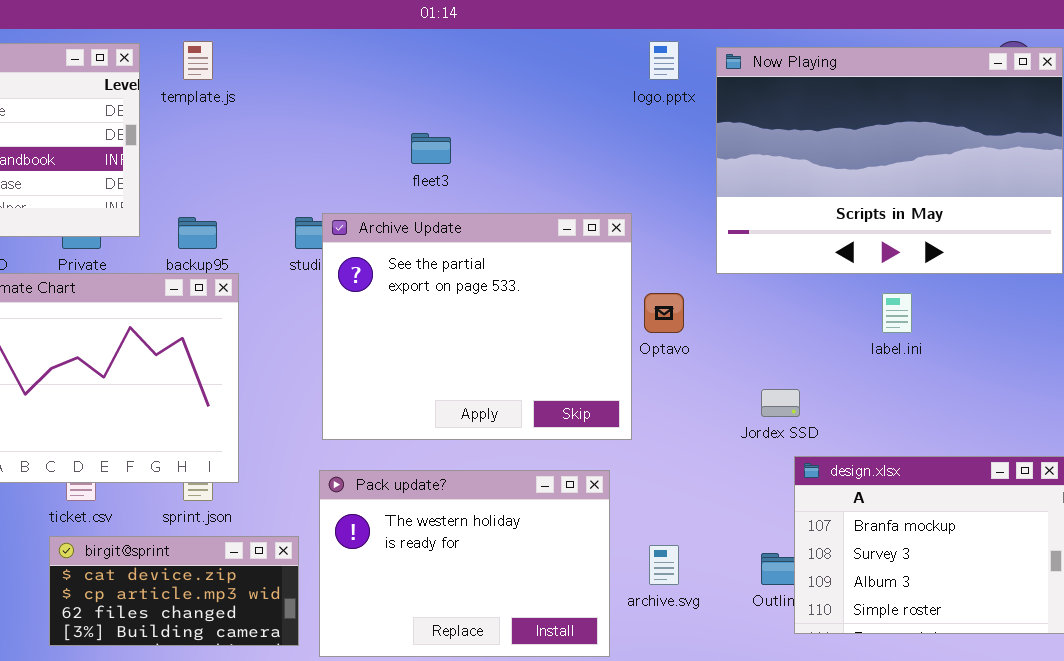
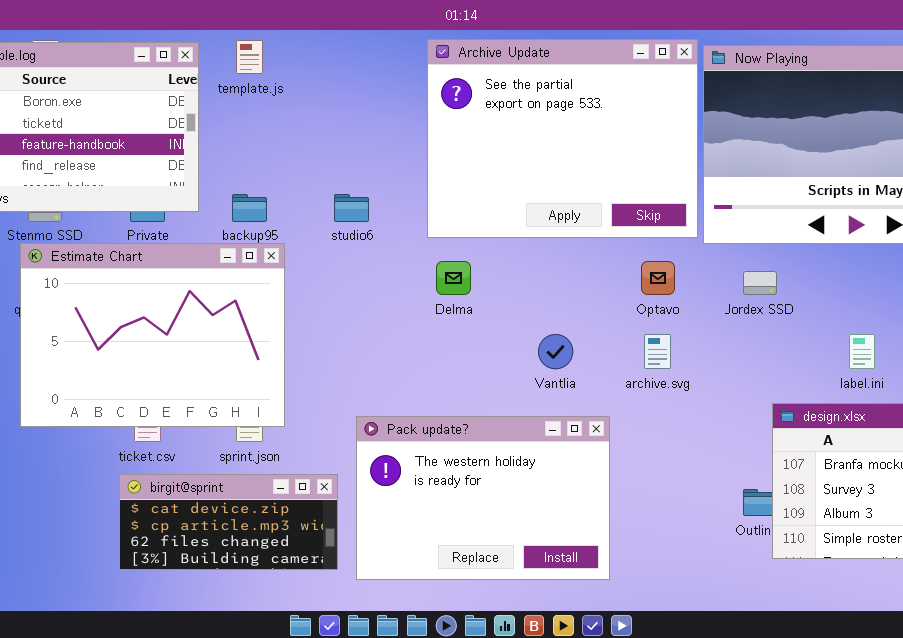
Archive Update: [322,213,632,440] -> [427,39,698,238], moved
label.ini: [882,293,912,333] -> [849,334,875,369], moved
Jordex SSD: [761,389,800,417] -> [743,271,777,295], moved
archive.svg: [649,545,679,585] -> [644,334,671,369], moved

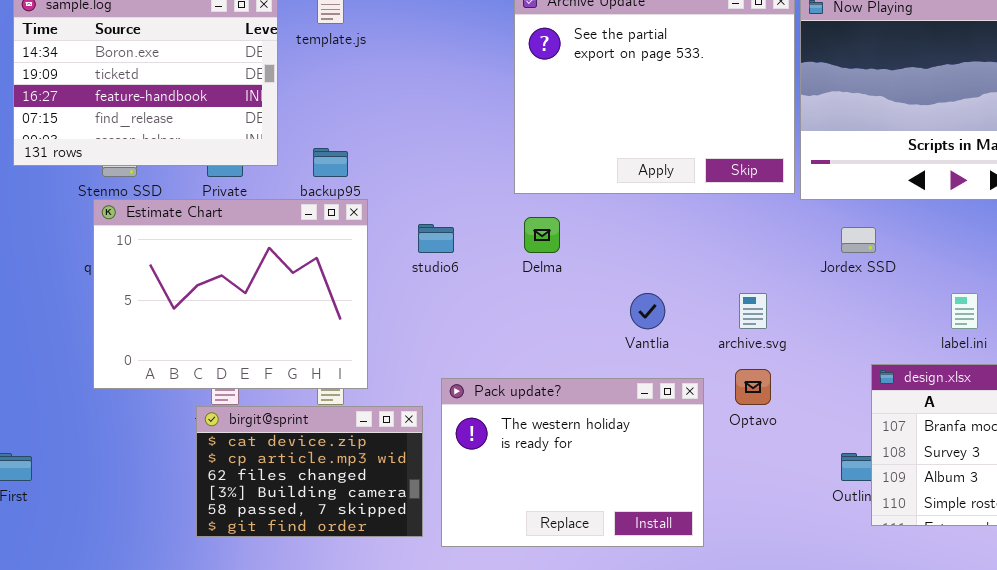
studio6: [334,194,369,222] -> [418,224,454,253], moved
Optavo: [641,261,675,295] -> [735,369,771,405], moved
birgit@sprint: [119,474,338,570] -> [196,406,423,537], resized

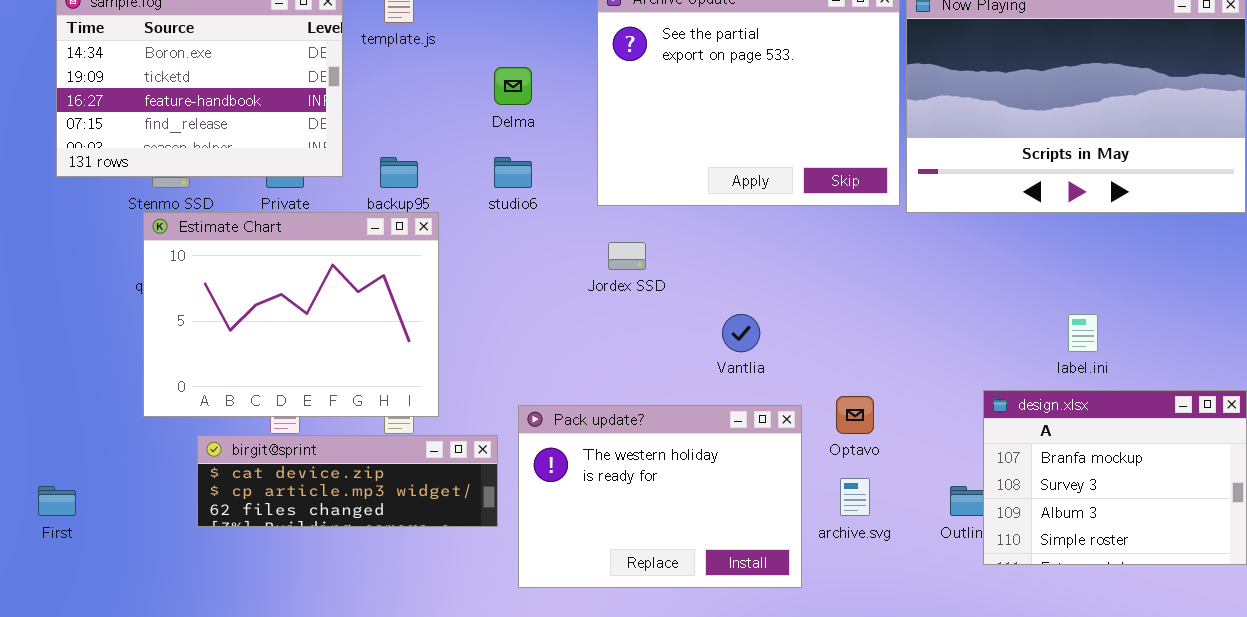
Delma: [524,217,560,253] -> [494,67,532,105], moved
studio6: [418,224,454,253] -> [494,157,532,188], moved
Jordex SSD: [841,227,876,253] -> [608,242,646,270], moved
archive.svg: [739,293,767,329] -> [840,478,870,516], moved
birgit@sprint: [196,406,423,537] -> [197,435,498,527], resized

